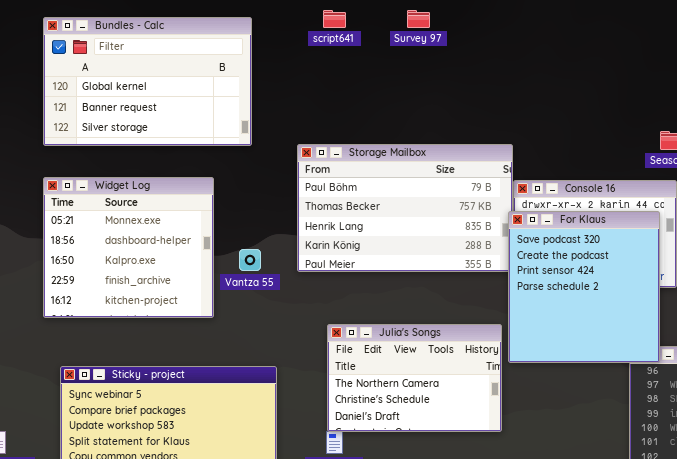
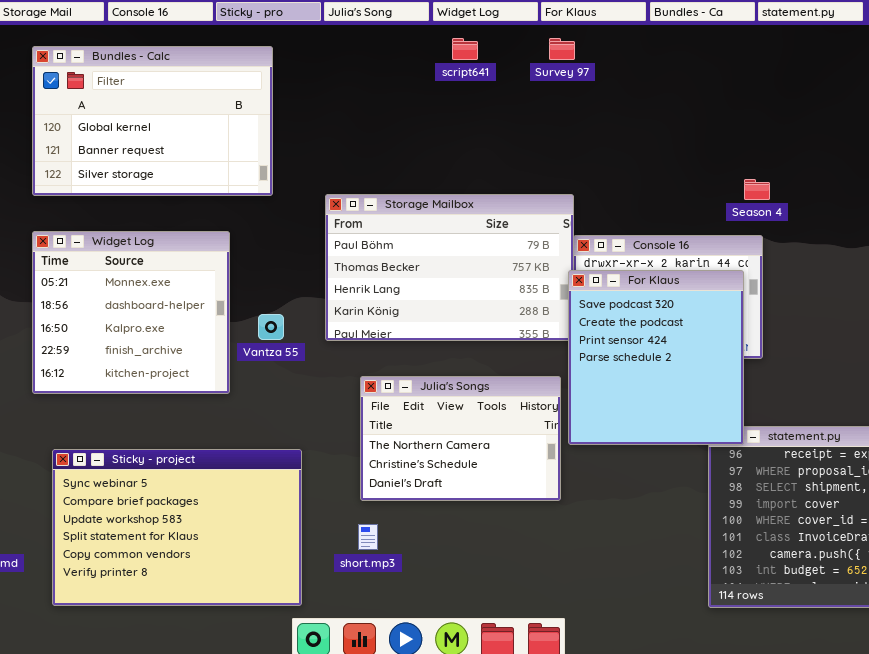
script641: [323,10,346,28] -> [452,38,478,60], moved
Survey 97: [407,10,430,28] -> [549,38,575,60], moved
Julia's Songs: [327,324,502,432] -> [360,376,561,501], moved

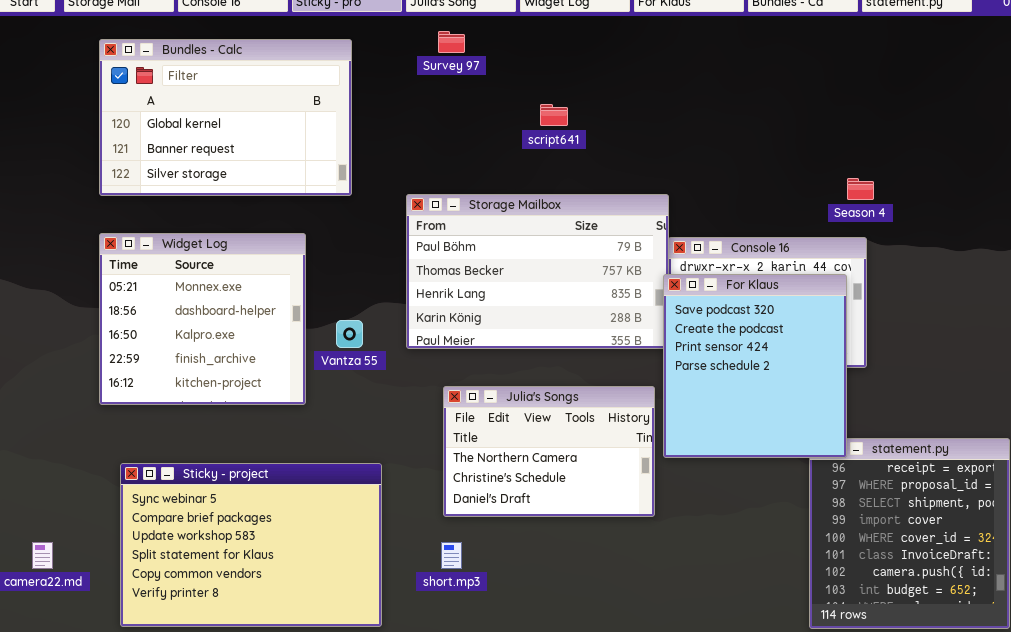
script641: [452,38,478,60] -> [540,104,568,126], moved
Survey 97: [549,38,575,60] -> [438,31,465,53], moved

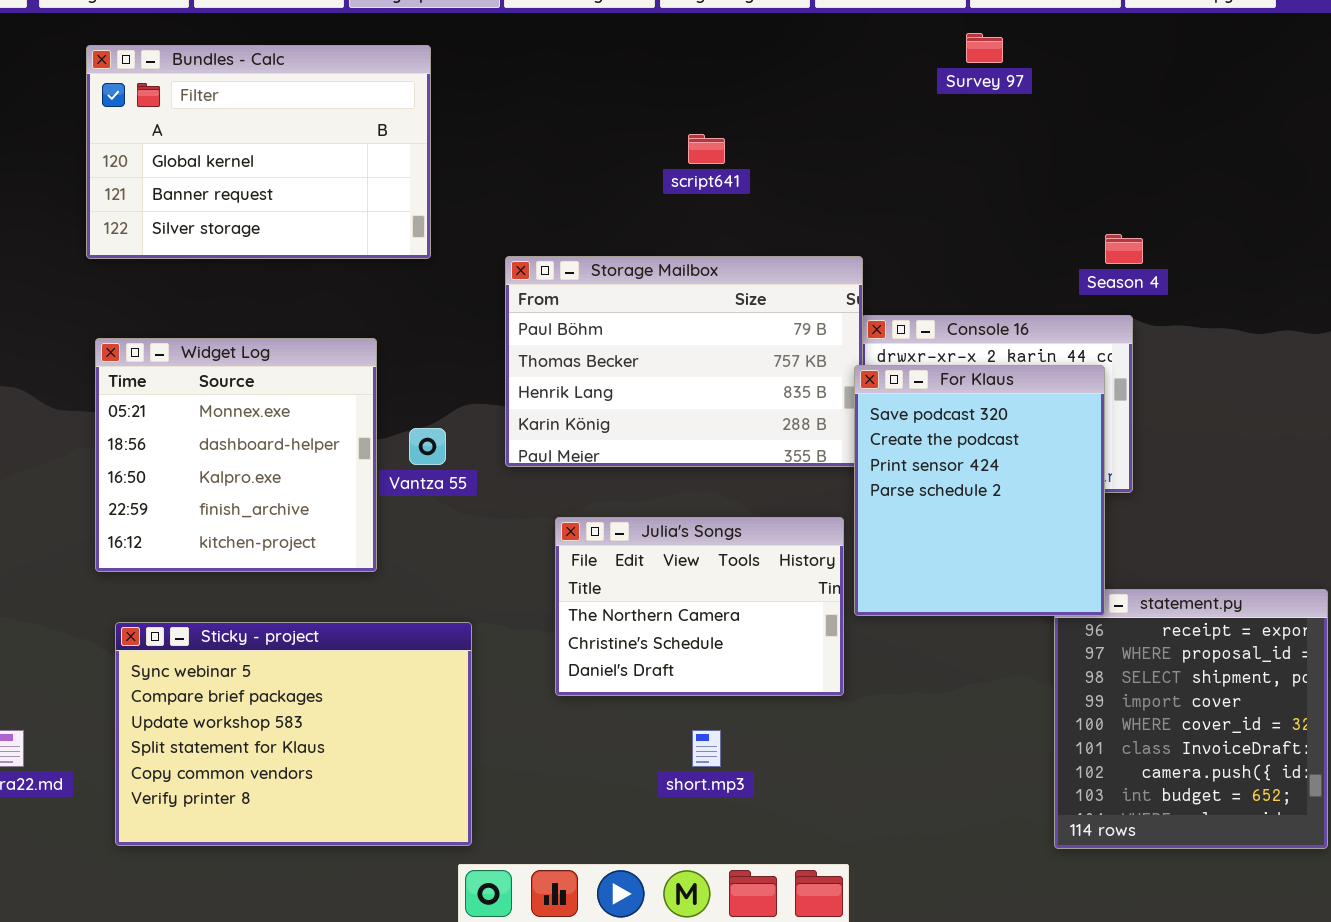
Survey 97: [438,31,465,53] -> [966,33,1003,63], moved
Widget Log: [99,233,306,405] -> [95,338,377,572], moved
short.mp3: [441,542,462,569] -> [692,730,721,767], moved

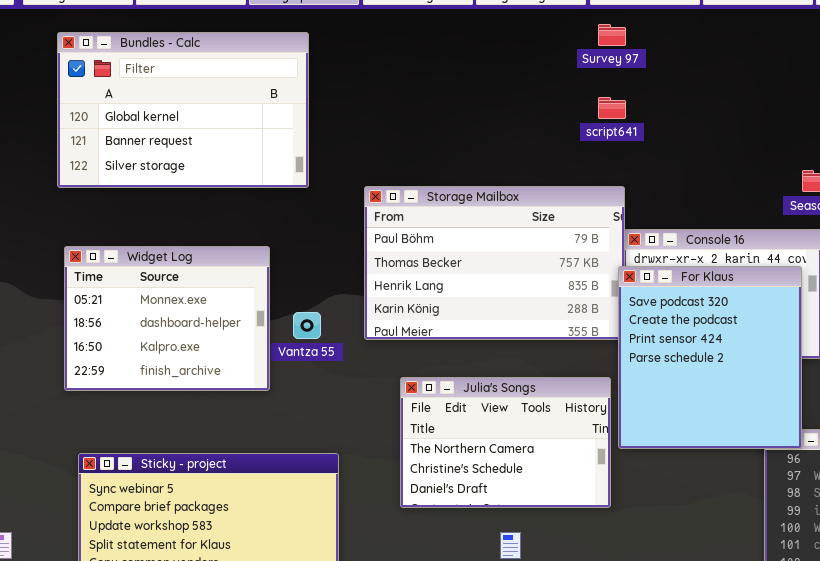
Survey 97: [966,33,1003,63] -> [598,24,626,46], moved
script641: [688,134,725,164] -> [598,97,626,119], moved
Widget Log: [95,338,377,572] -> [64,246,270,391], resized

